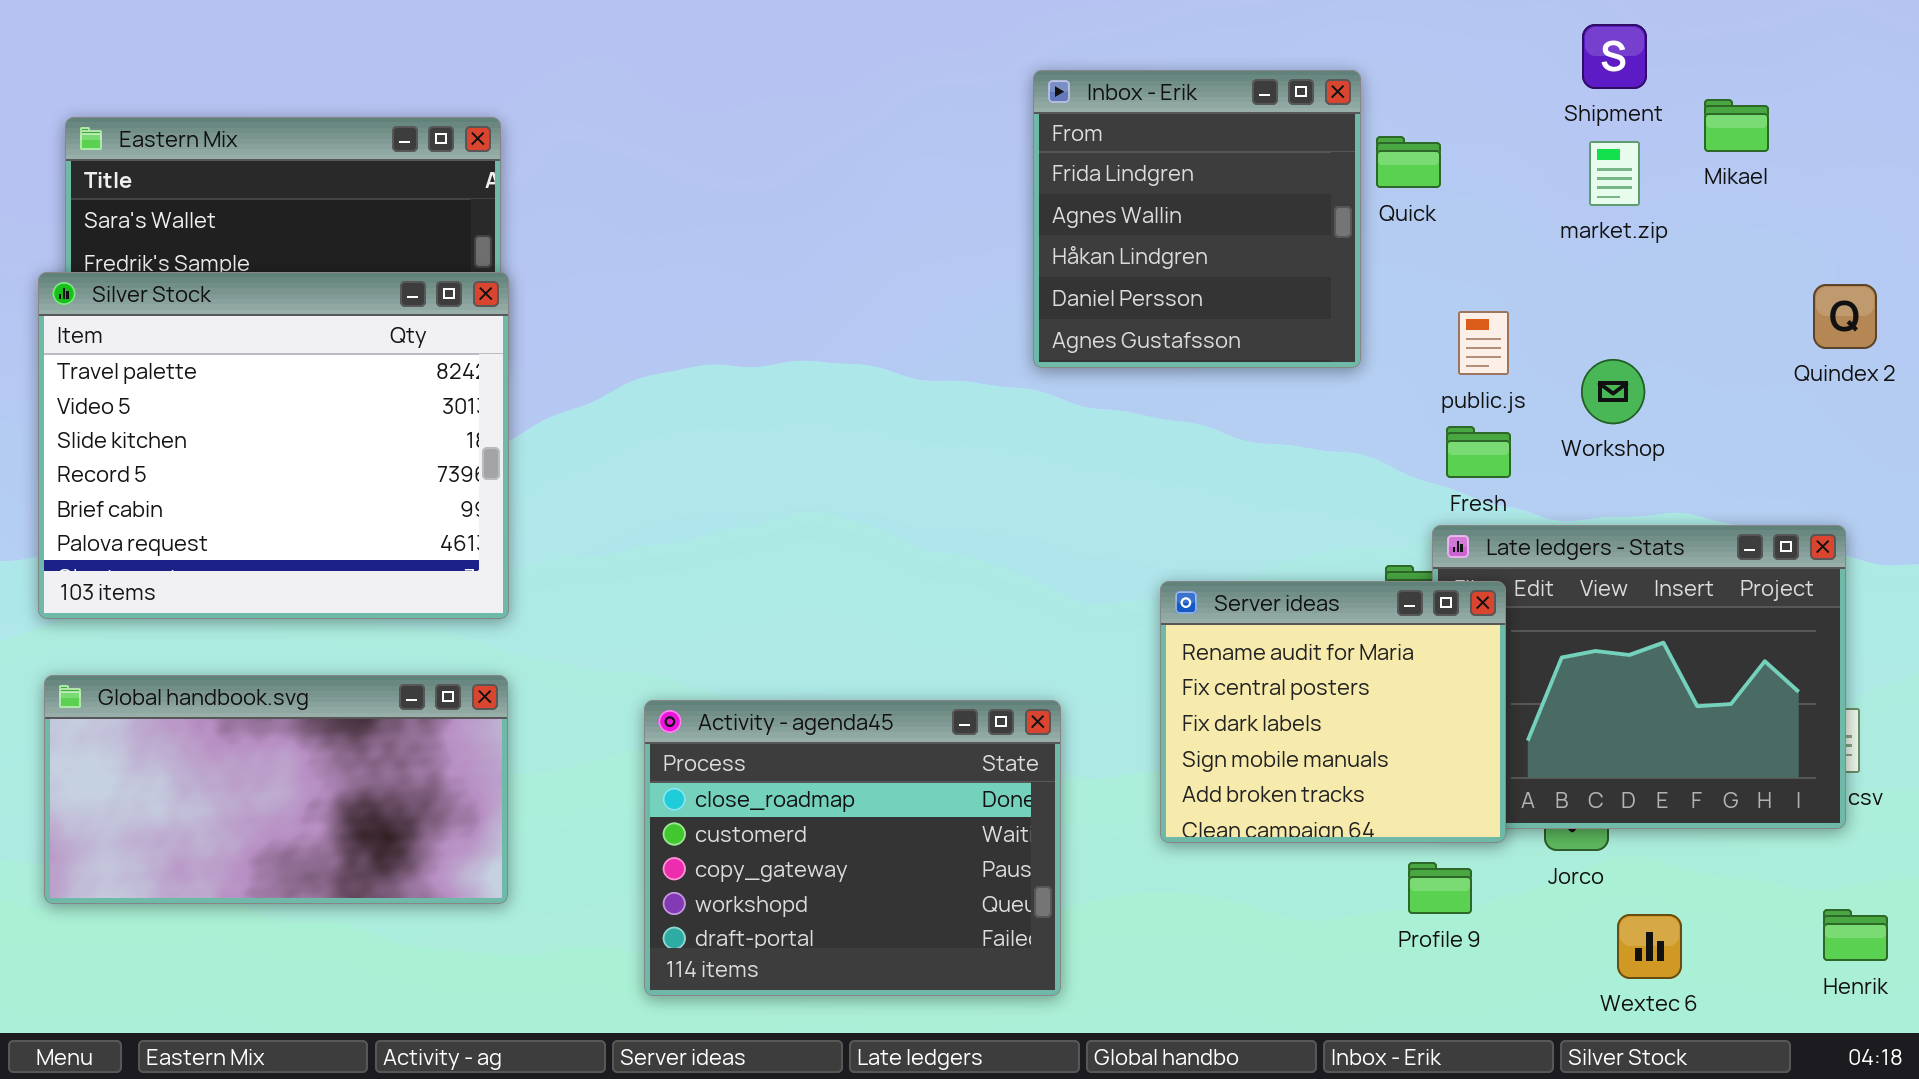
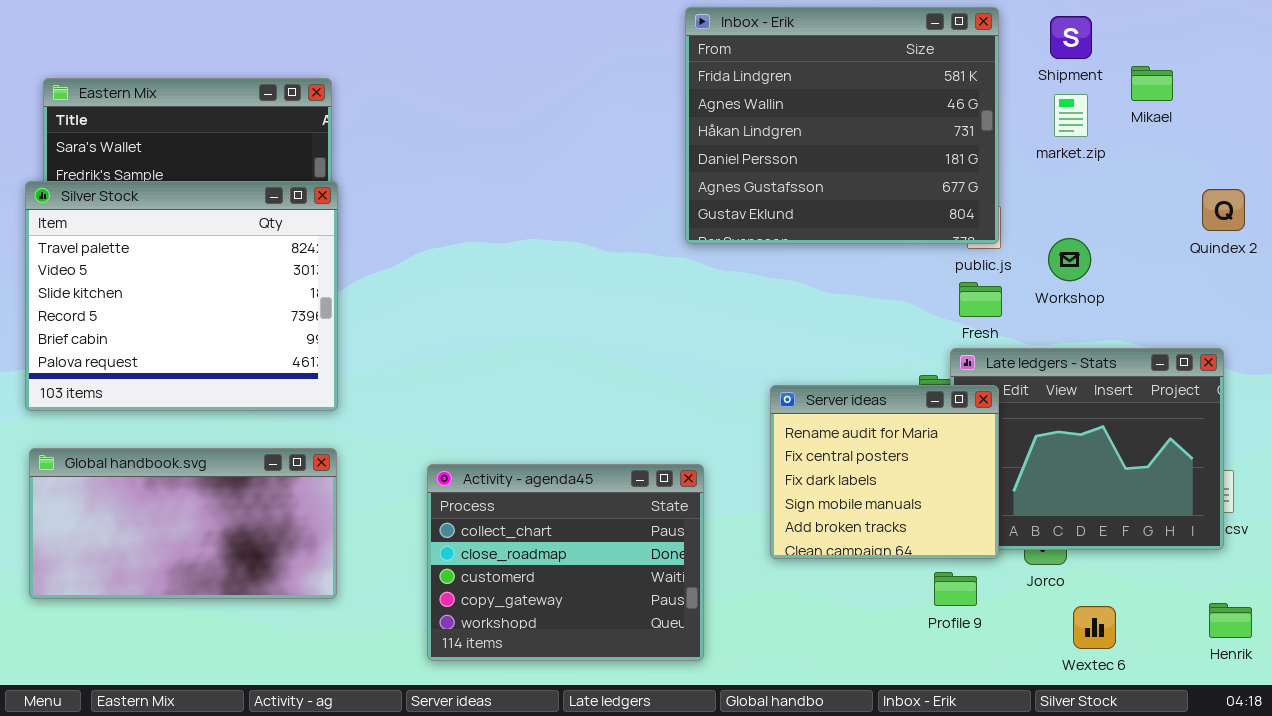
Inbox - Erik: [1033,70,1361,368] -> [685,7,999,244], resized
Activity - agenda45: [644,700,1061,996] -> [427,464,704,661], scrolled up 1 row

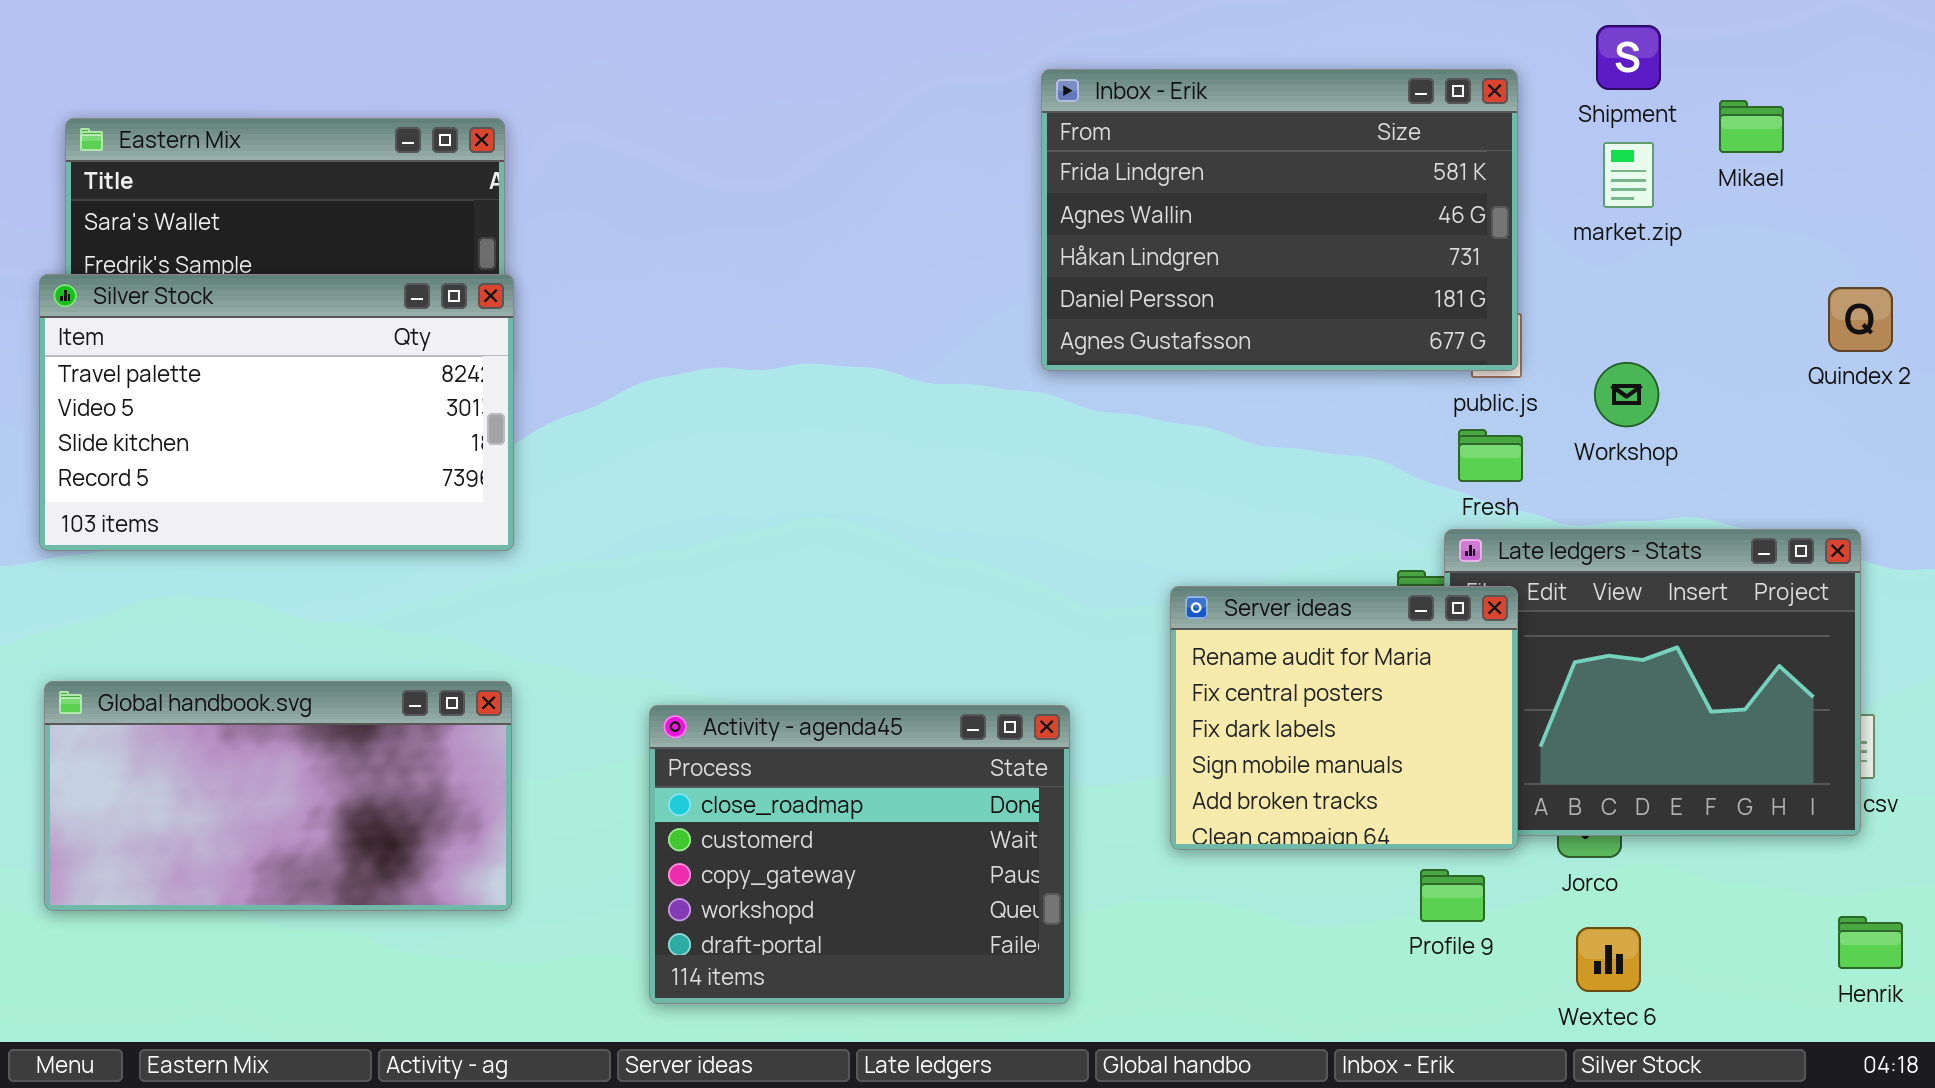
Inbox - Erik: [685,7,999,244] -> [1041,69,1518,371], resized
Silver Stock: [25,181,338,411] -> [39,274,514,551], resized
Activity - agenda45: [427,464,704,661] -> [649,705,1070,1004], scrolled down 1 row
Wextec 6: [1073,606,1116,649] -> [1576,927,1641,992], moved

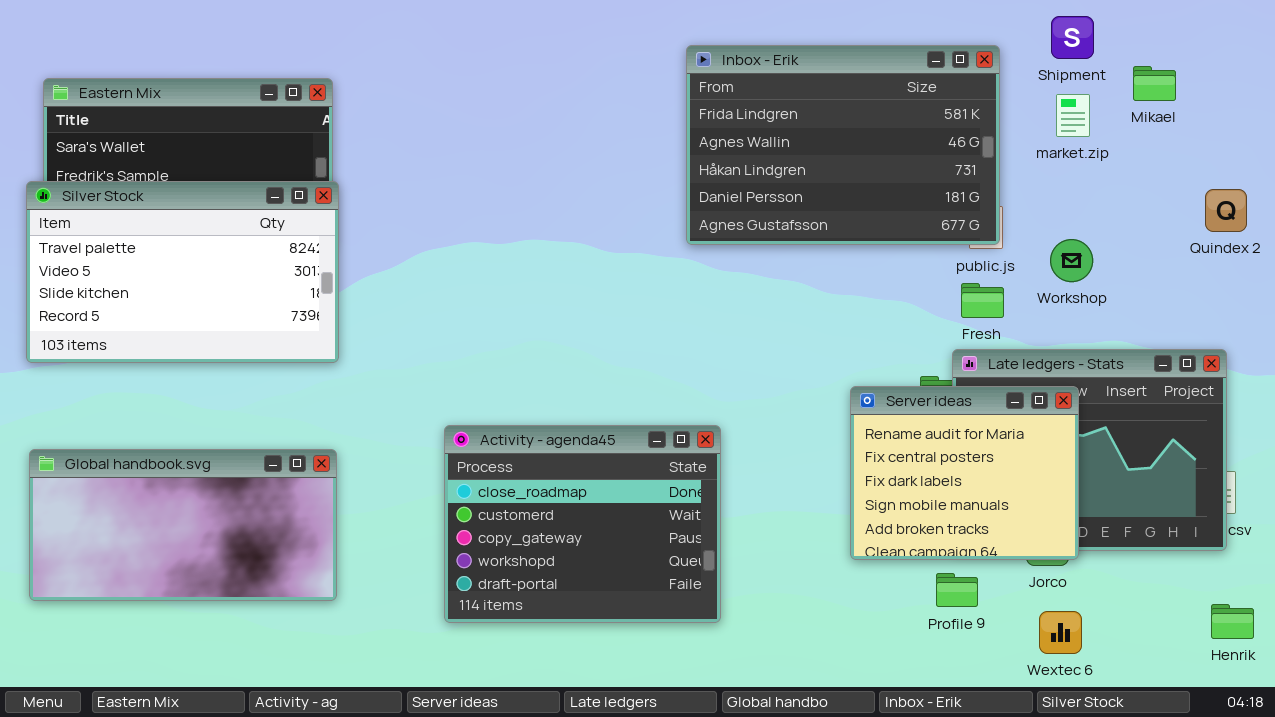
Server ideas: [1170,586,1518,850] -> [850,386,1079,560], moved
Activity - agenda45: [649,705,1070,1004] -> [444,425,721,623], moved

